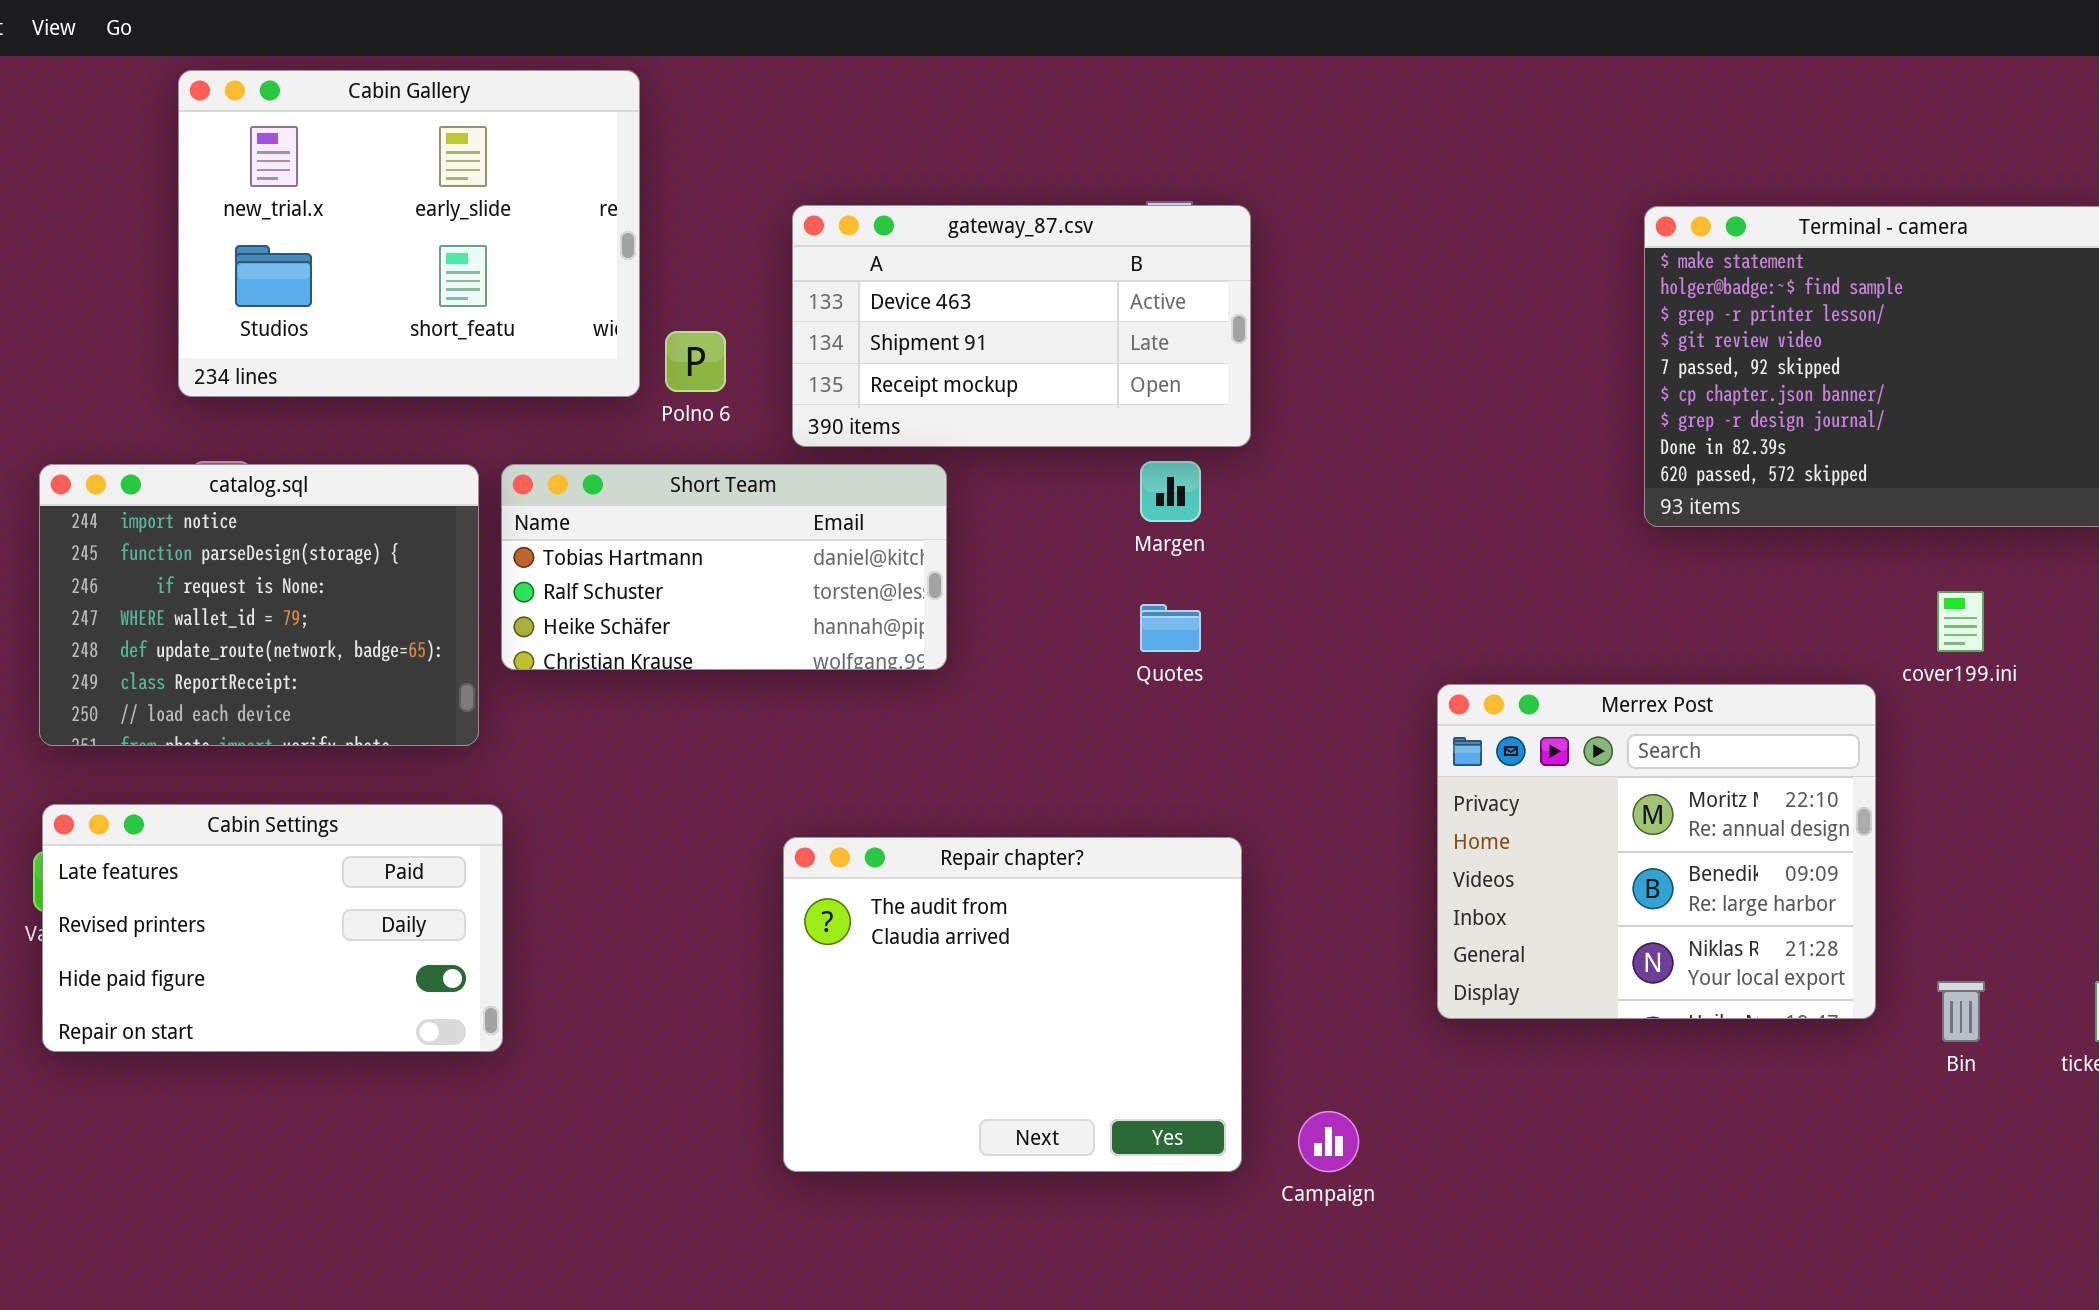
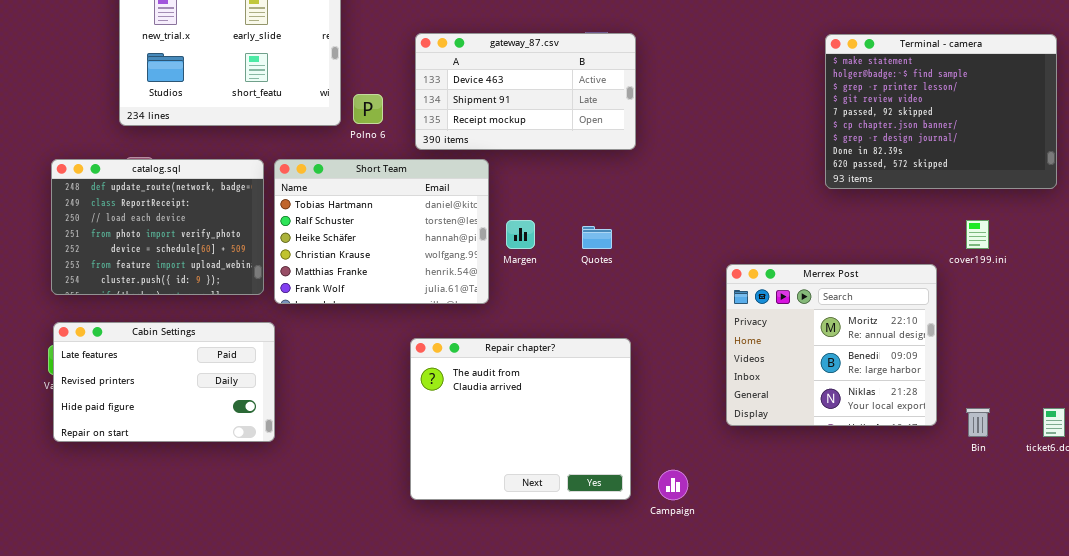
Margen: [1140,461,1201,522] -> [506,220,535,249], moved
catalog.sql: [39,464,479,746] -> [51,159,264,295], scrolled down 4 rows
Short Team: [501,464,947,670] -> [274,159,489,304], resized

